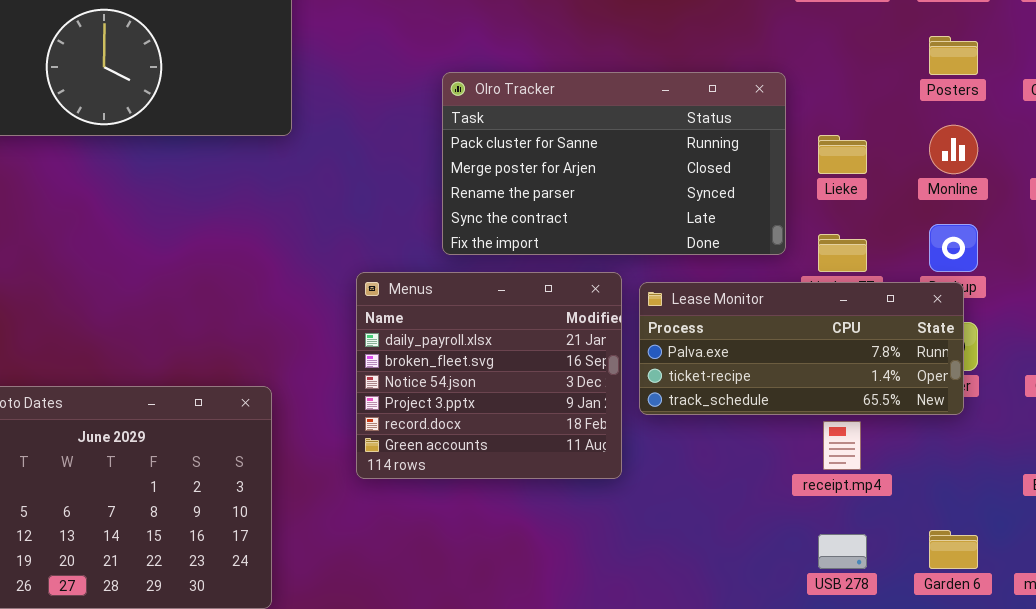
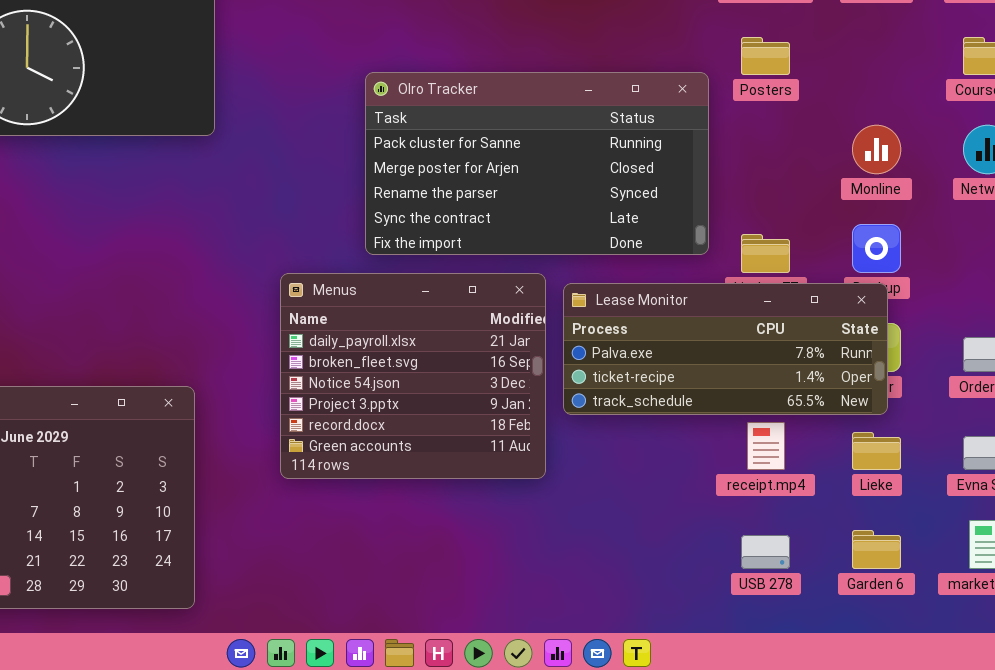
Posters: [929,36,978,75] -> [741,37,790,75], moved
Lieke: [818,135,867,174] -> [852,432,901,470], moved

